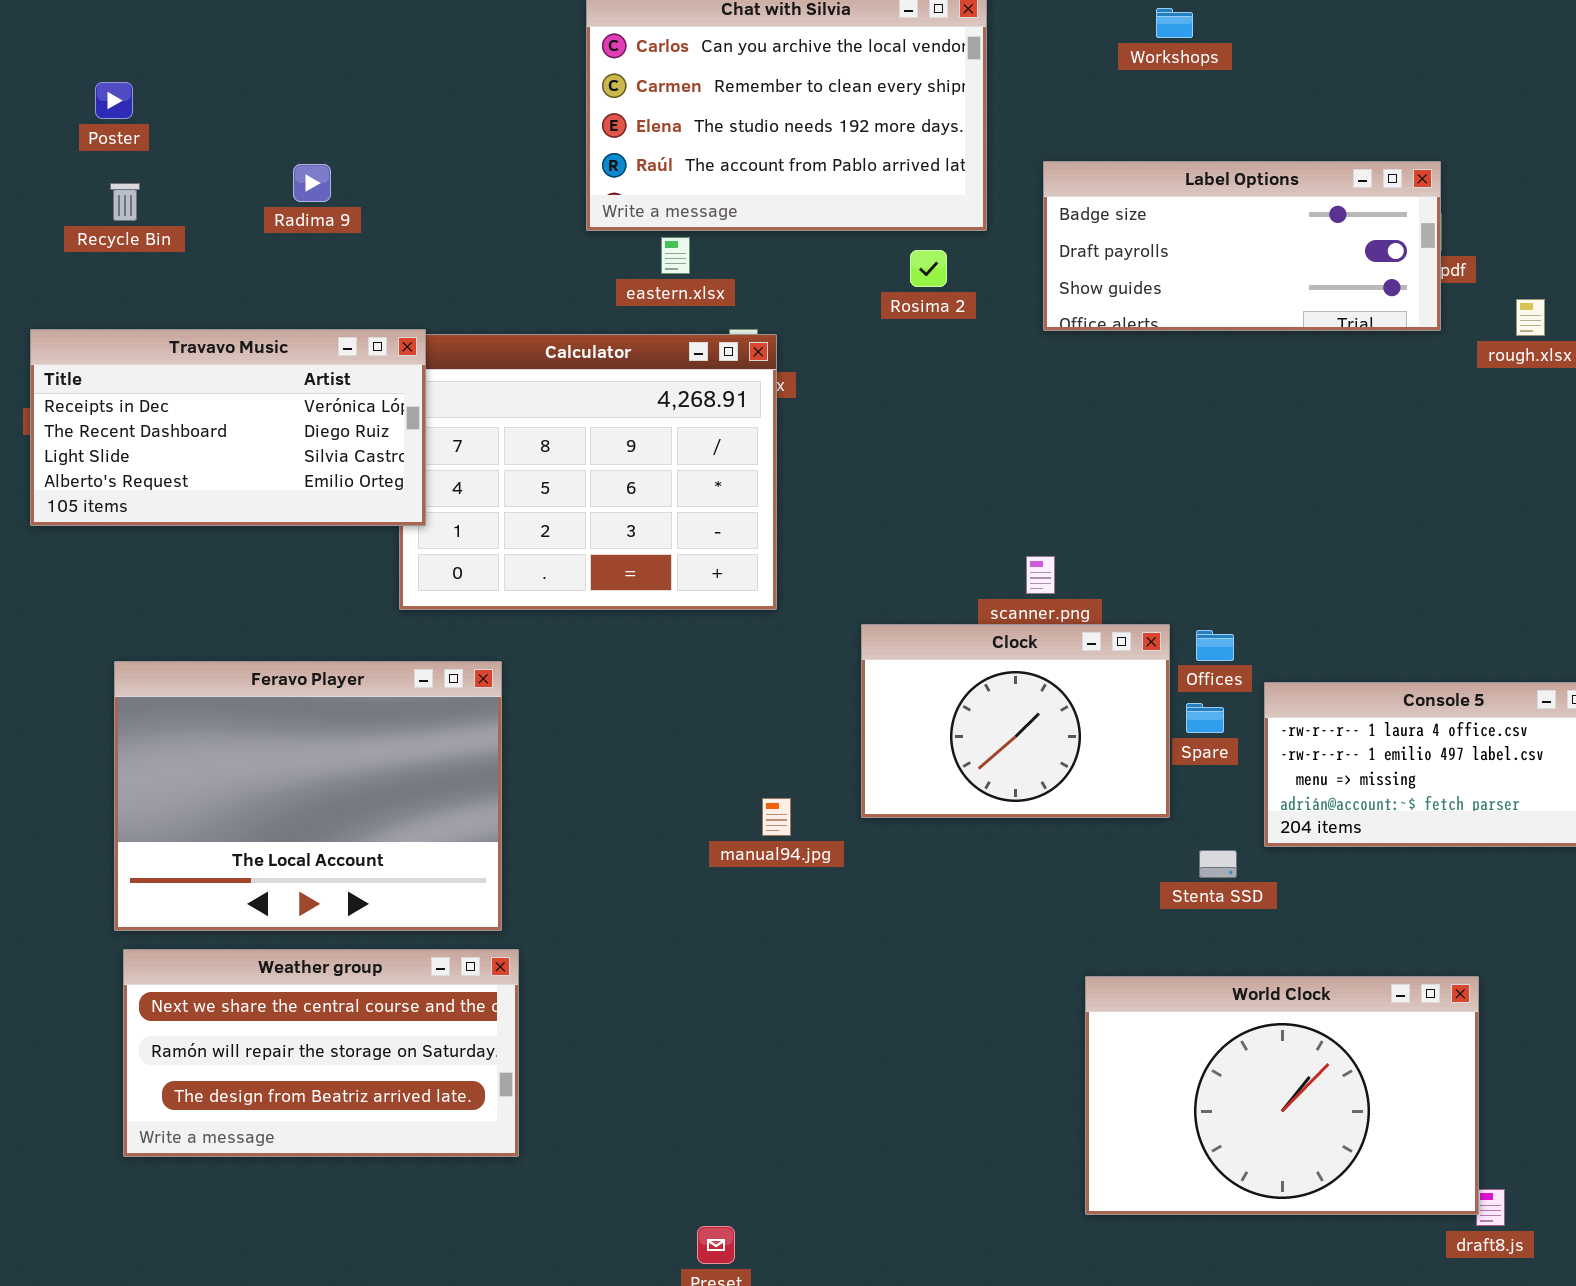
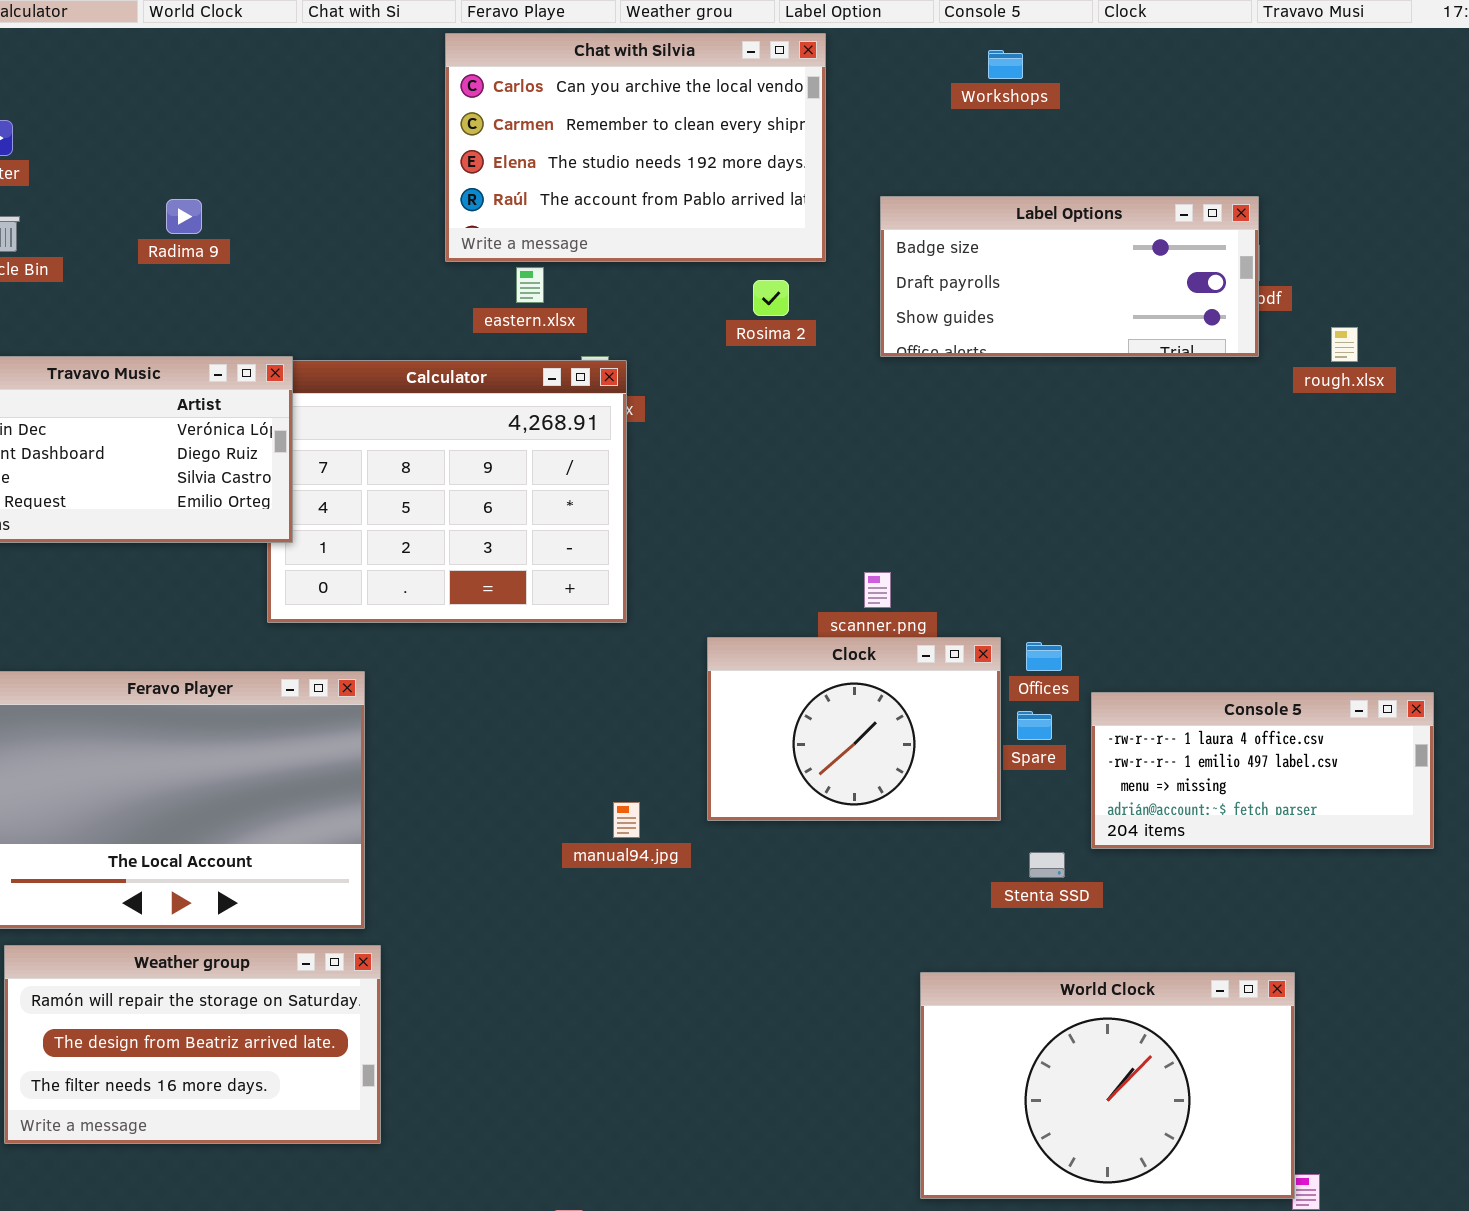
Weather group: [123,949,519,1157] -> [4,945,381,1144], scrolled down 1 row

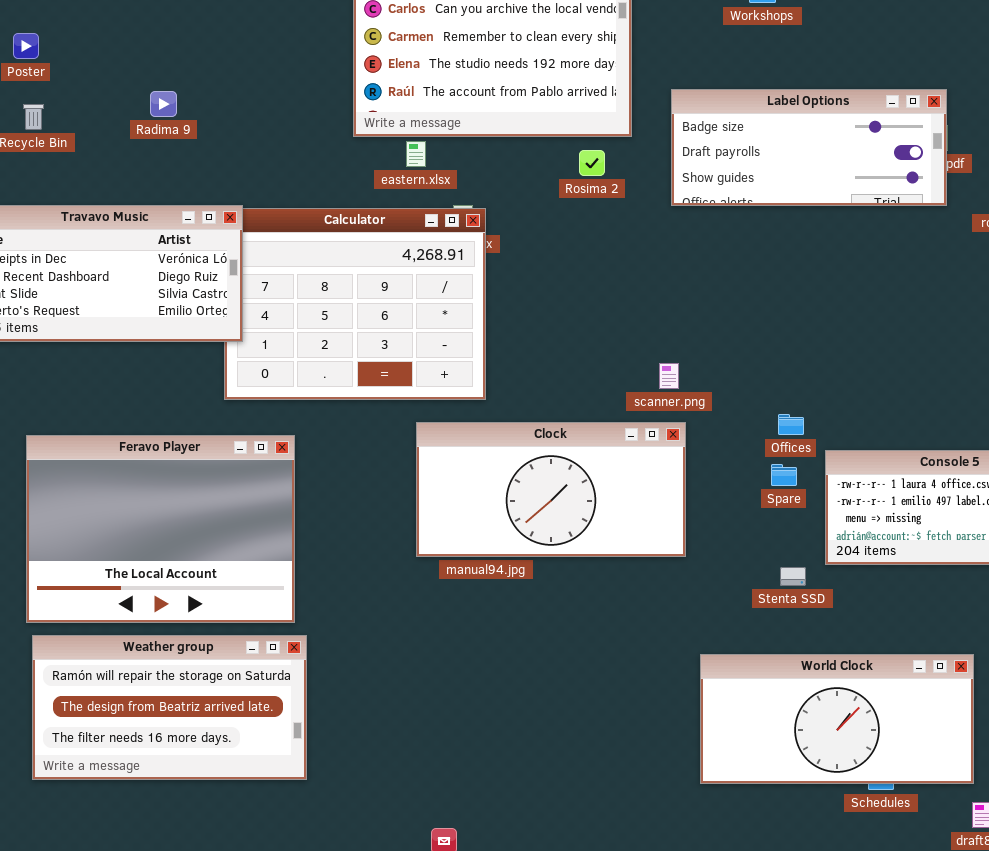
Clock: [707,637,1001,821] -> [416,422,686,557], moved, resized
World Clock: [920,972,1295,1199] -> [700,654,974,784], resized

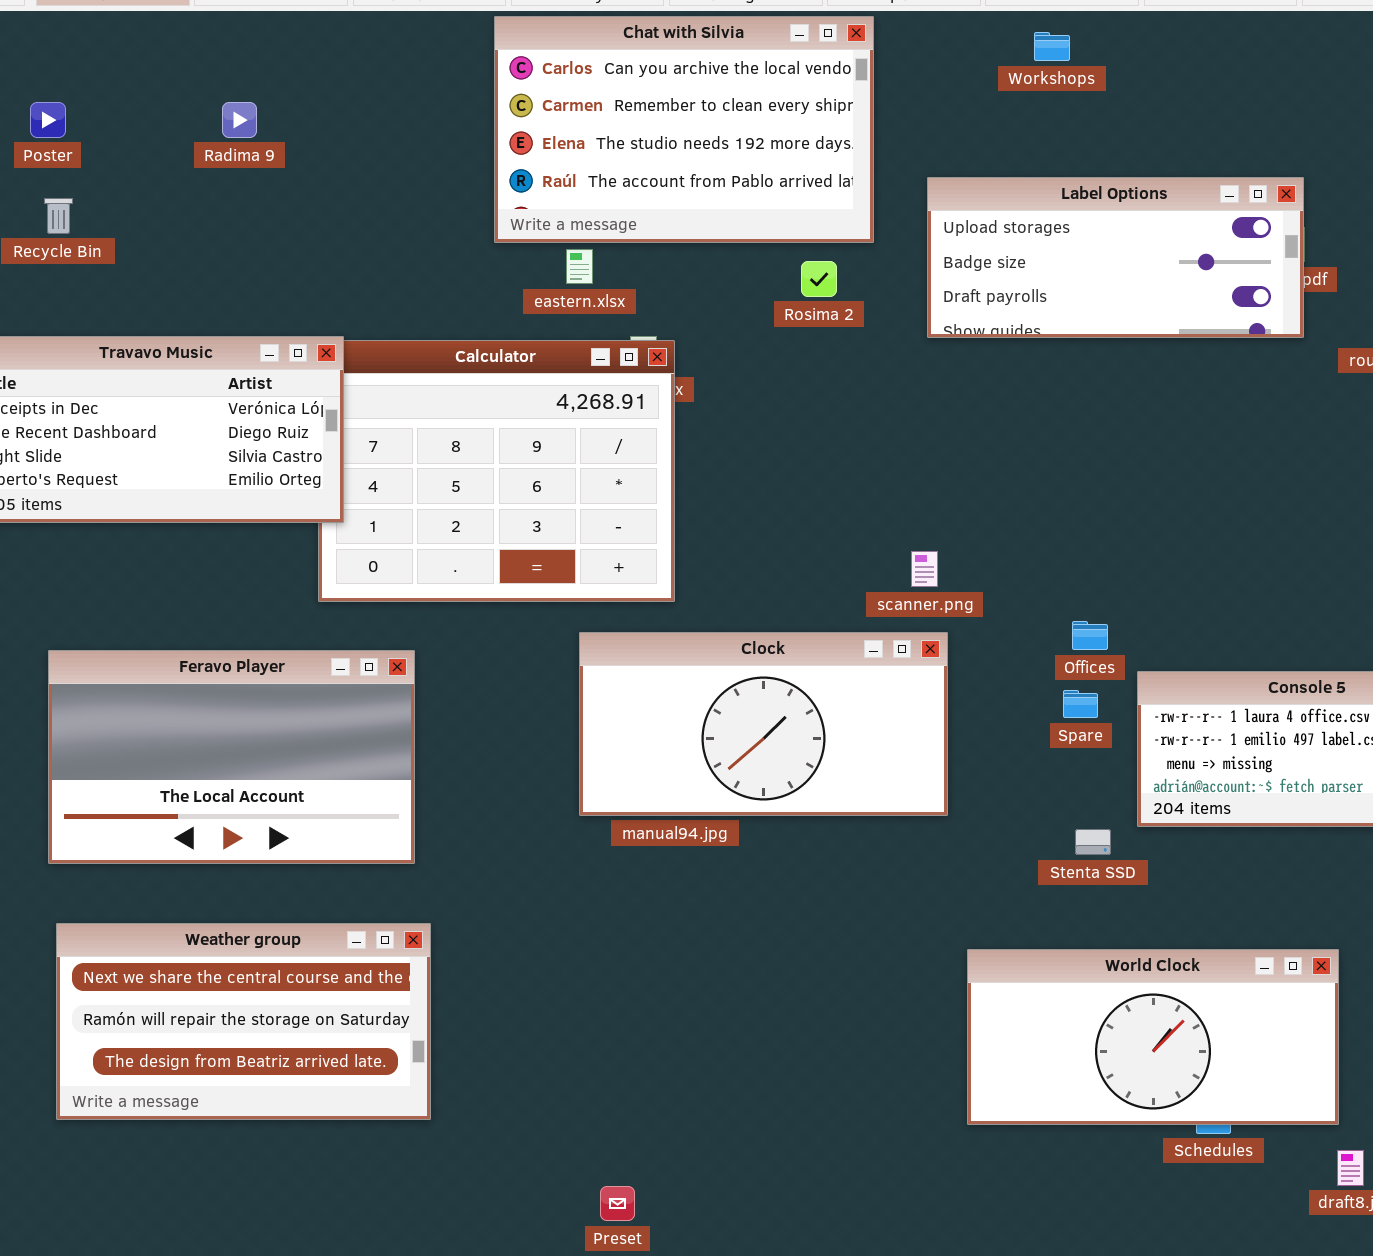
Label Options: [671,89,947,206] -> [927,177,1304,338], scrolled up 1 row
Radima 9: [150,91,177,117] -> [222,102,257,138], moved
Feravo Player: [26,435,295,623] -> [48,650,415,864], resized
Weather group: [32,635,307,780] -> [56,923,431,1120], scrolled up 1 row

